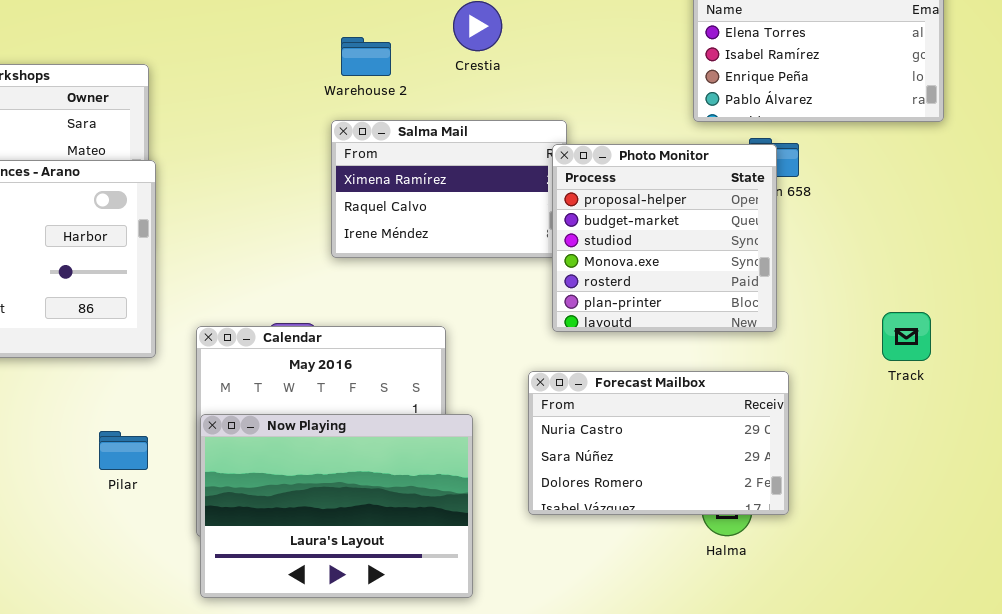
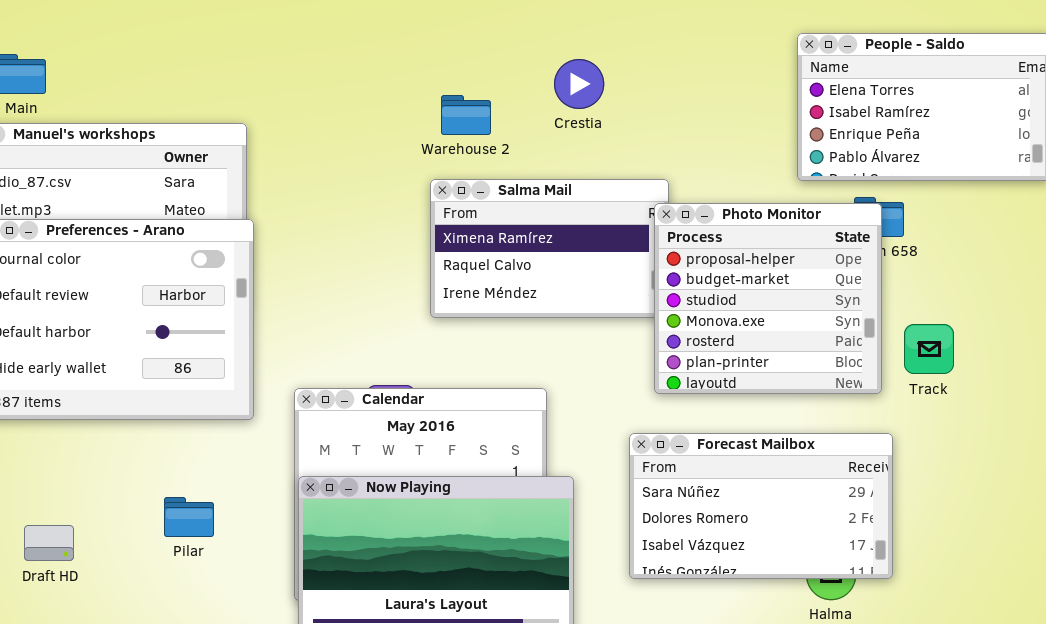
Track: [882,312,931,361] -> [904,324,954,374], moved
Forecast Mailbox: [528,371,789,515] -> [629,433,893,579], scrolled down 1 row
Pilar: [99,431,148,470] -> [164,497,214,537], moved

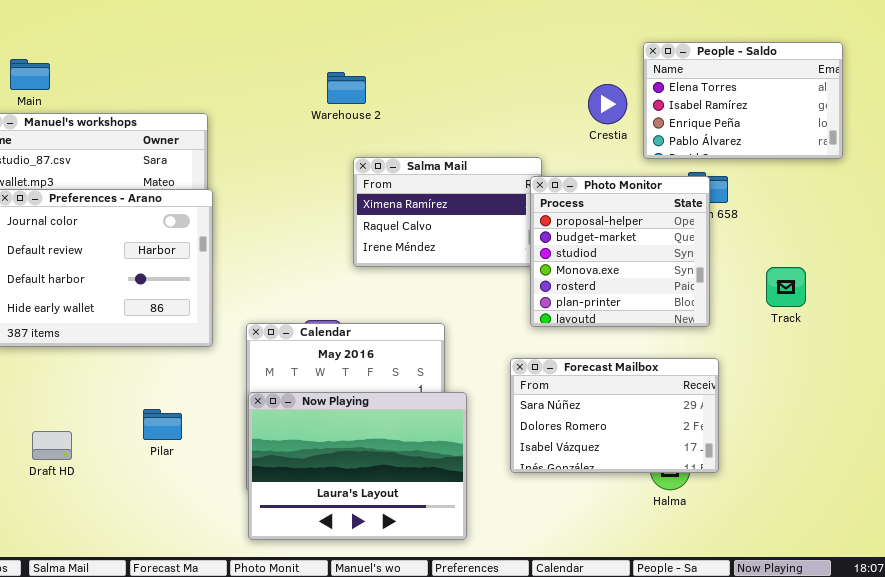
Crestia: [554,59,604,109] -> [588,84,627,124], moved
Warehouse 2: [441,95,491,135] -> [327,72,366,104], moved
Track: [904,324,954,374] -> [766,267,806,307], moved

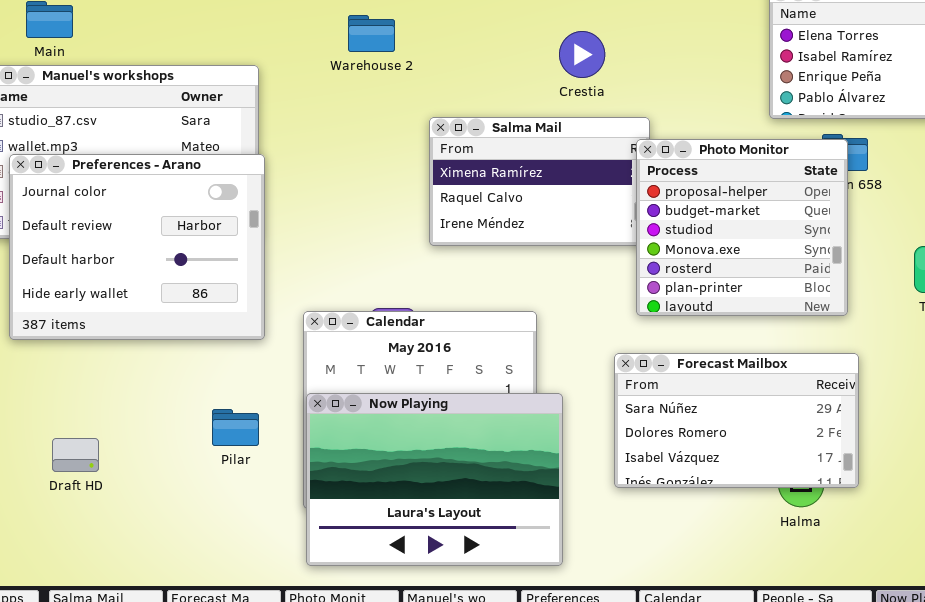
Warehouse 2: [327,72,366,104] -> [348,15,395,52], moved
Crestia: [588,84,627,124] -> [559,31,605,78], moved
Pilar: [143,409,182,440] -> [212,409,259,446], moved

